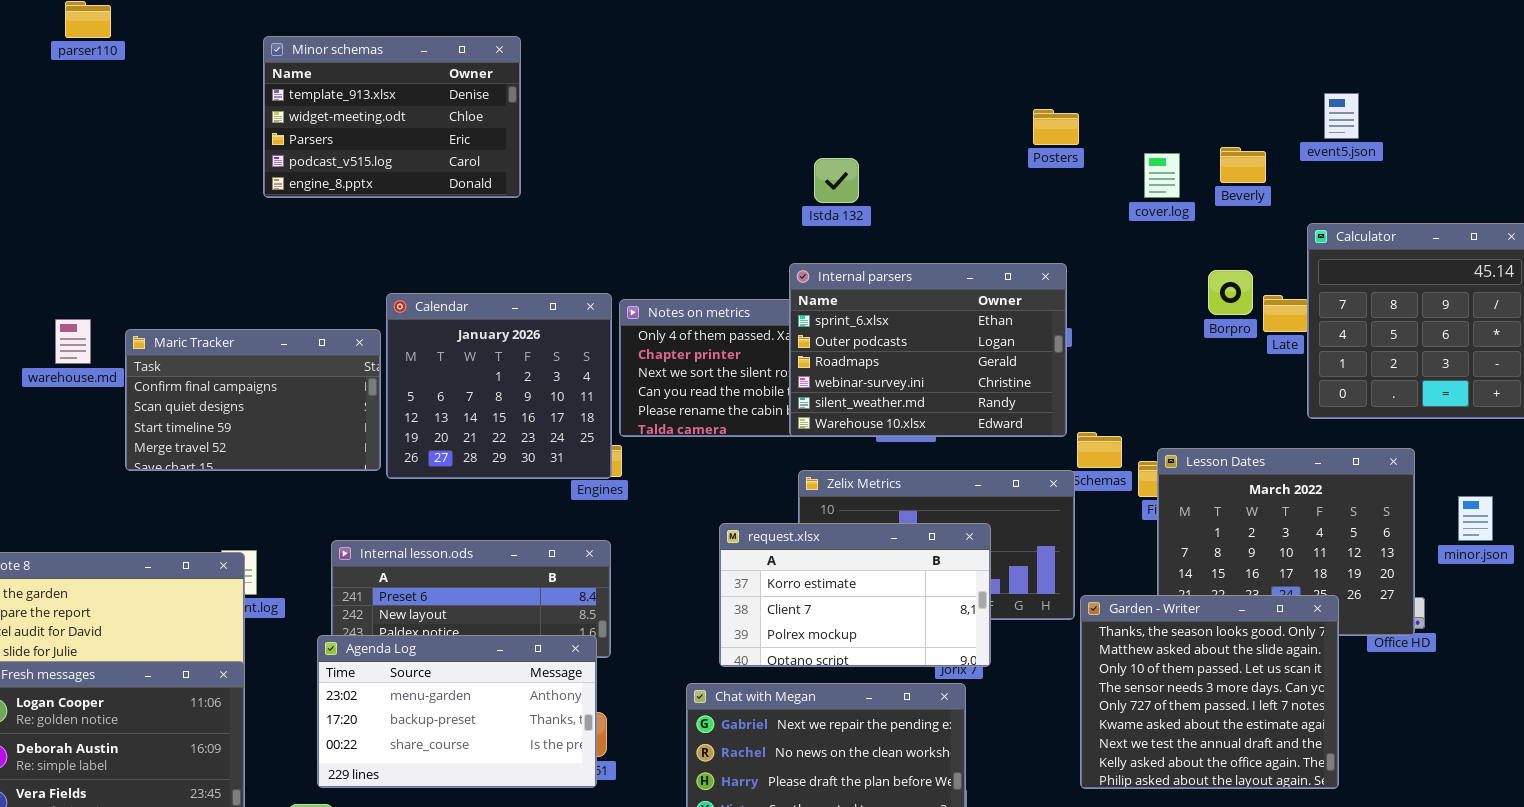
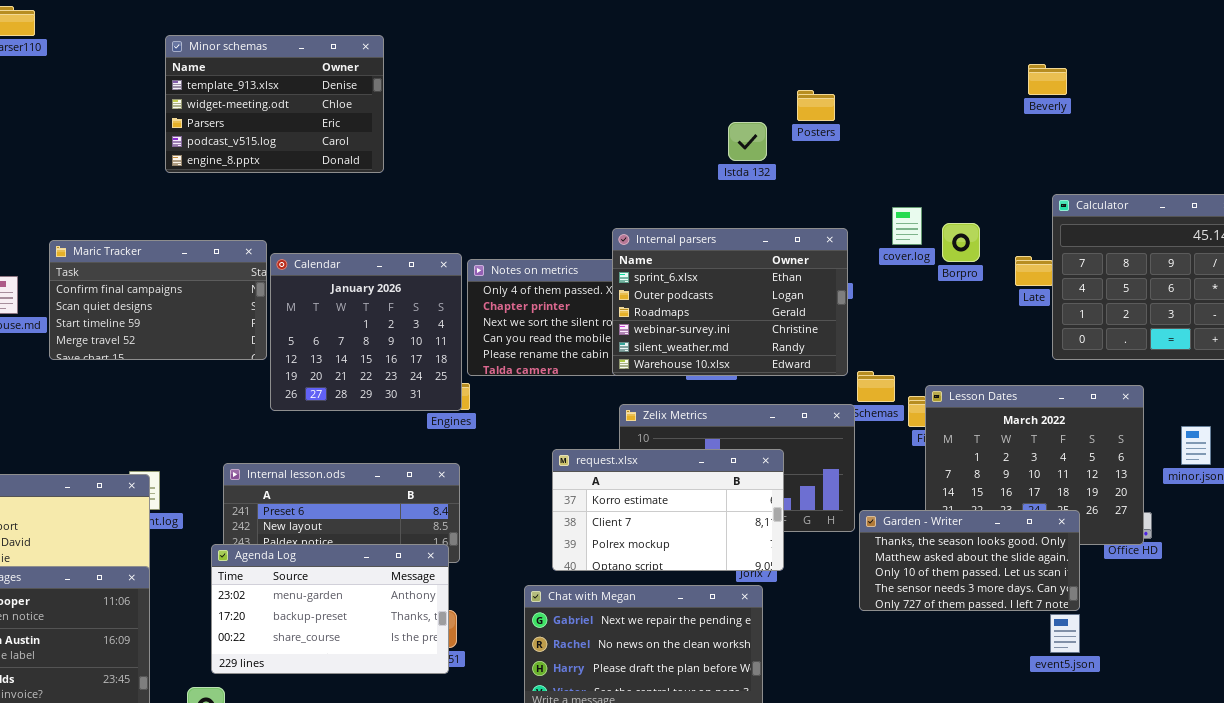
event5.json: [1324,93,1359,139] -> [1050,614,1080,653], moved
Posters: [1033,109,1079,145] -> [797,90,835,121], moved
Beverly: [1220,147,1266,183] -> [1028,64,1067,95], moved
cover.log: [1144,153,1180,198] -> [892,207,922,245], moved
Istda 132: [814,158,859,203] -> [728,122,767,161], moved
Borpro: [1208,270,1253,315] -> [942,223,980,262], moved
Maric Tracker: [125,329,381,471] -> [49,240,267,360], moved
Garden - Writer: [1080,595,1339,789] -> [859,510,1080,611], resized

